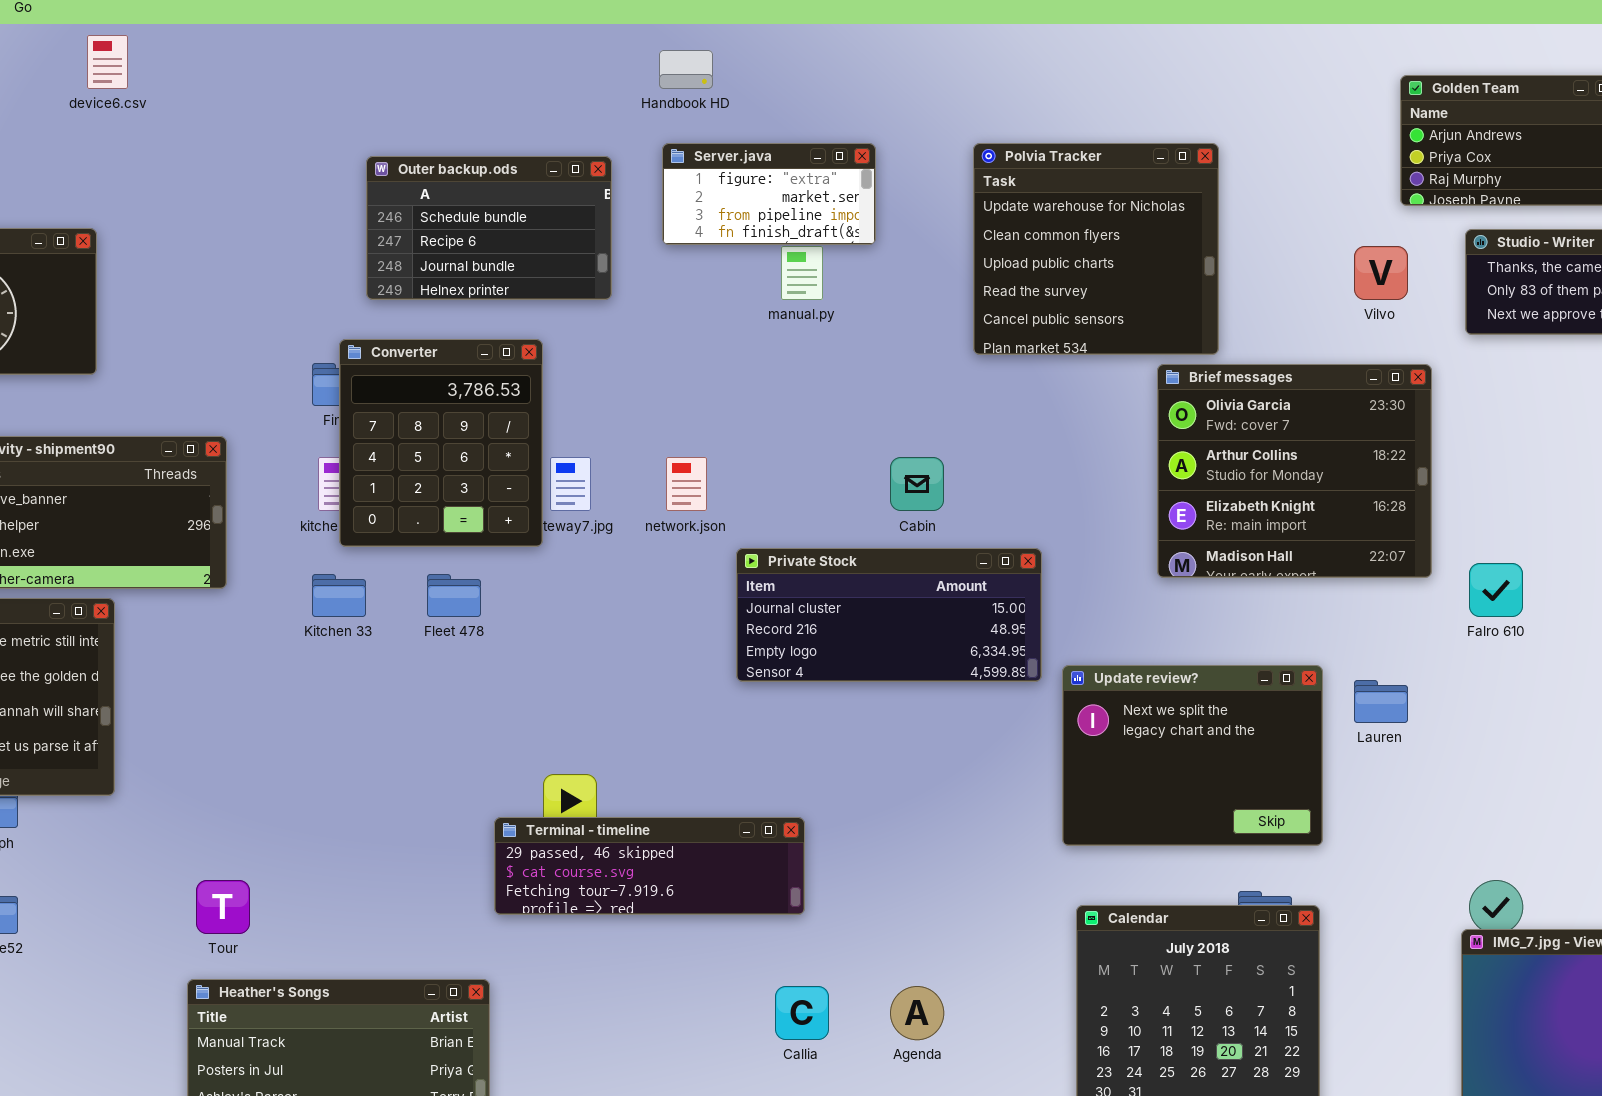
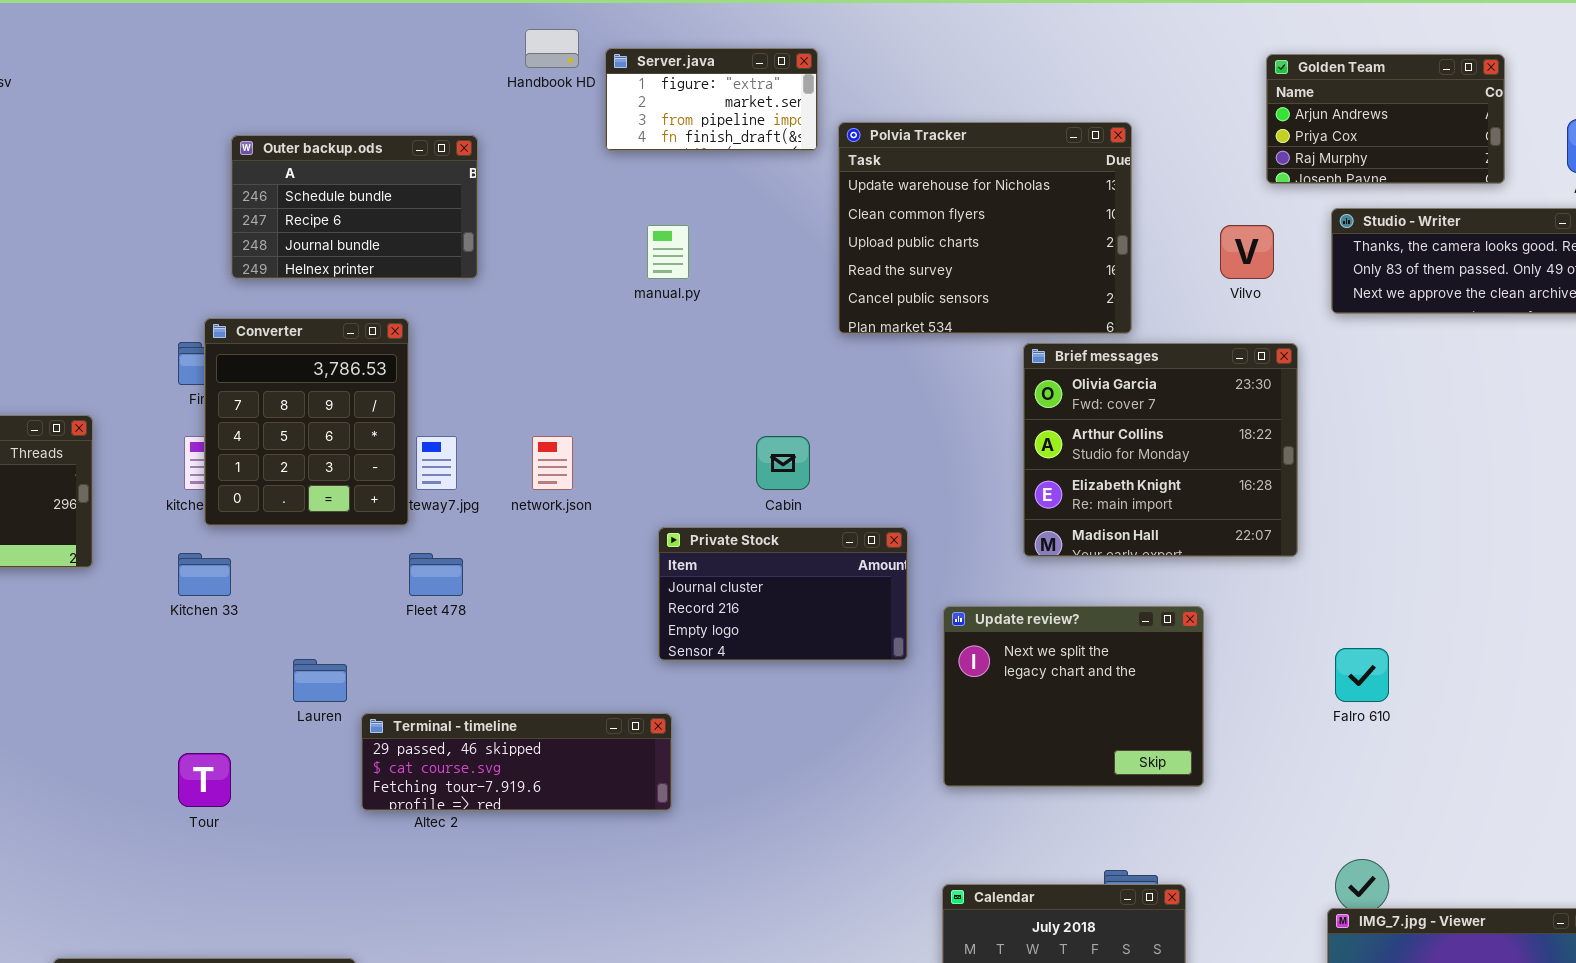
Server.java: [662,143,876,245] -> [605,48,818,151], moved
Polvia Tracker: [973,143,1219,355] -> [838,122,1132,334], resized
Private Stock: [736,548,1042,682] -> [658,527,908,661], resized
Falro 610: [1469,563,1523,617] -> [1335,648,1389,702], moved
Fleet 478: [427,574,481,617] -> [409,553,463,596], moved
Update review?: [1062,665,1323,846] -> [943,606,1204,787], moved
Lauren: [1354,680,1408,723] -> [293,659,347,702], moved
Terminal - timeline: [494,817,805,915] -> [361,713,672,811], moved
Tour: [196,880,250,934] -> [178,753,231,807], moved

